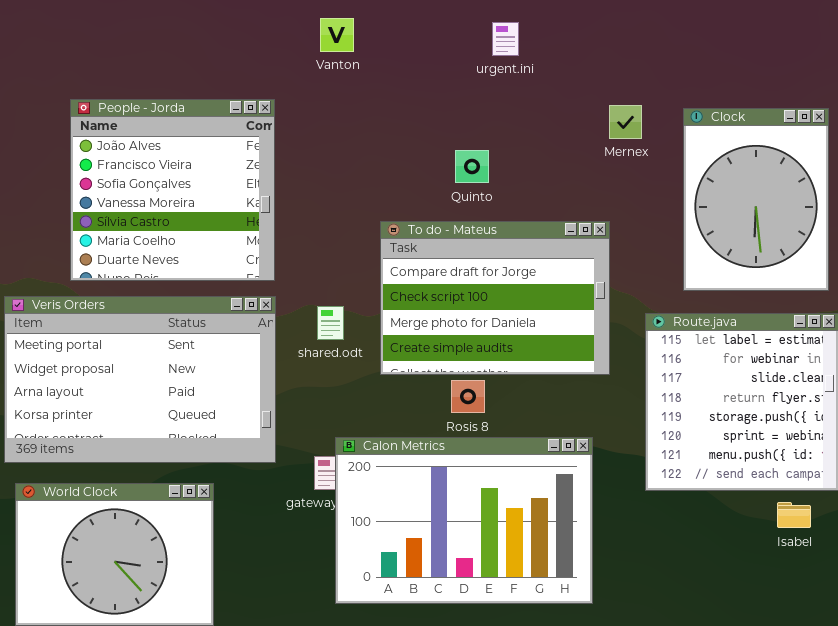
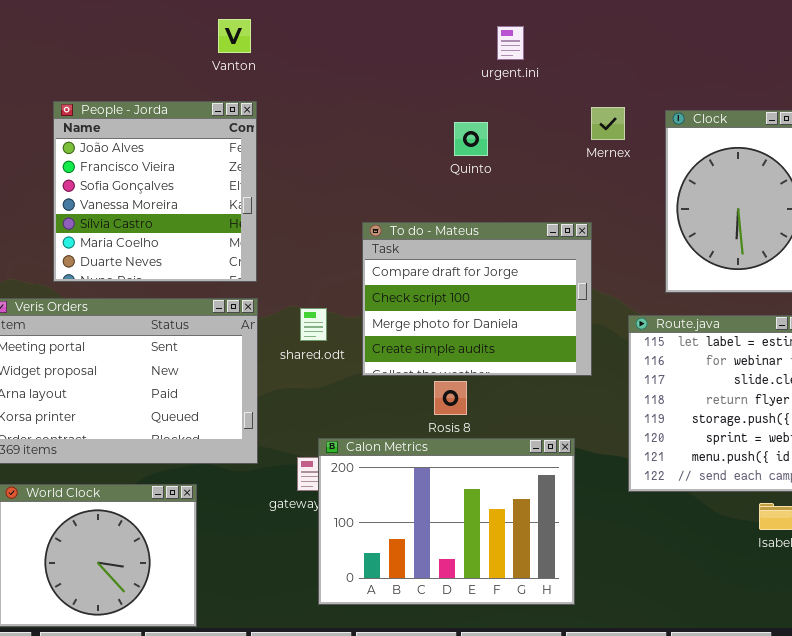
Vanton: [320,18,354,52] -> [218,19,251,53], moved
urgent.ini: [492,22,519,56] -> [497,26,524,60], moved
Quinto: [455,150,489,183] -> [454,122,488,156], moved

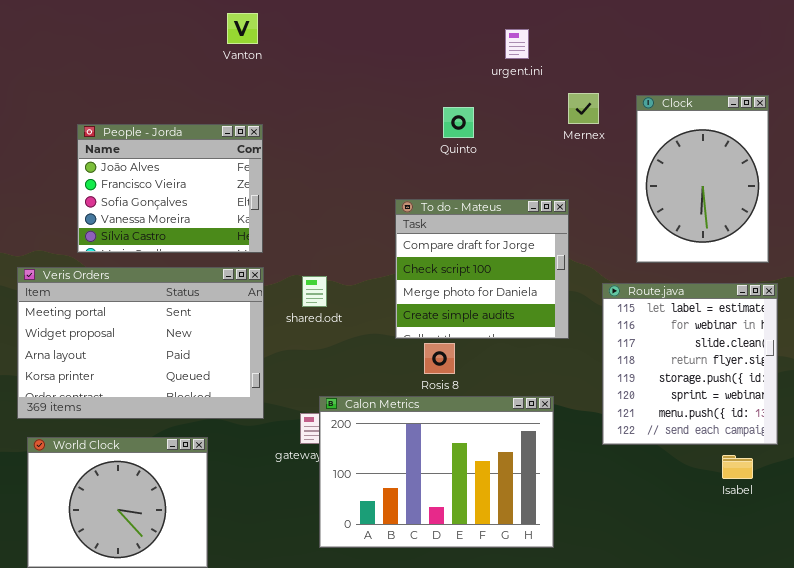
urgent.ini: [497,26,524,60] -> [505,29,529,59], moved
People - Jorda: [53,101,257,282] -> [77,124,263,253], resized
To do - Mateus: [362,222,592,376] -> [395,199,569,339], resized

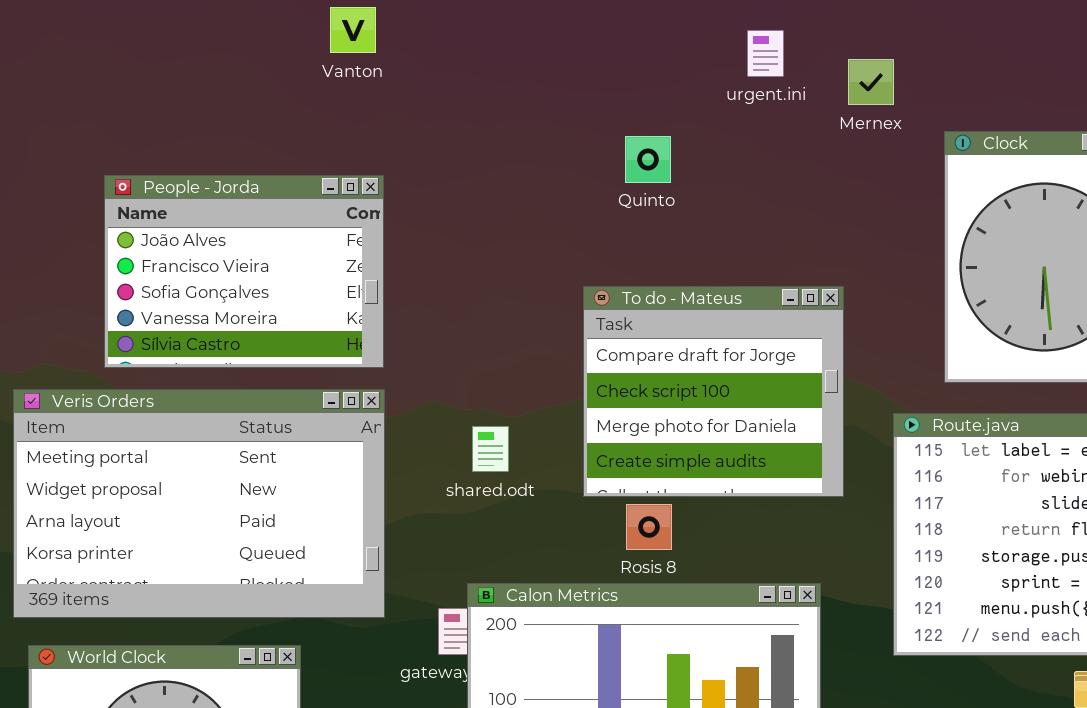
Mernex: [568,93,599,124] -> [848,59,894,105], moved
Quinto: [443,107,474,138] -> [625,136,671,183], moved
shared.odt: [302,276,327,307] -> [472,426,509,472], moved

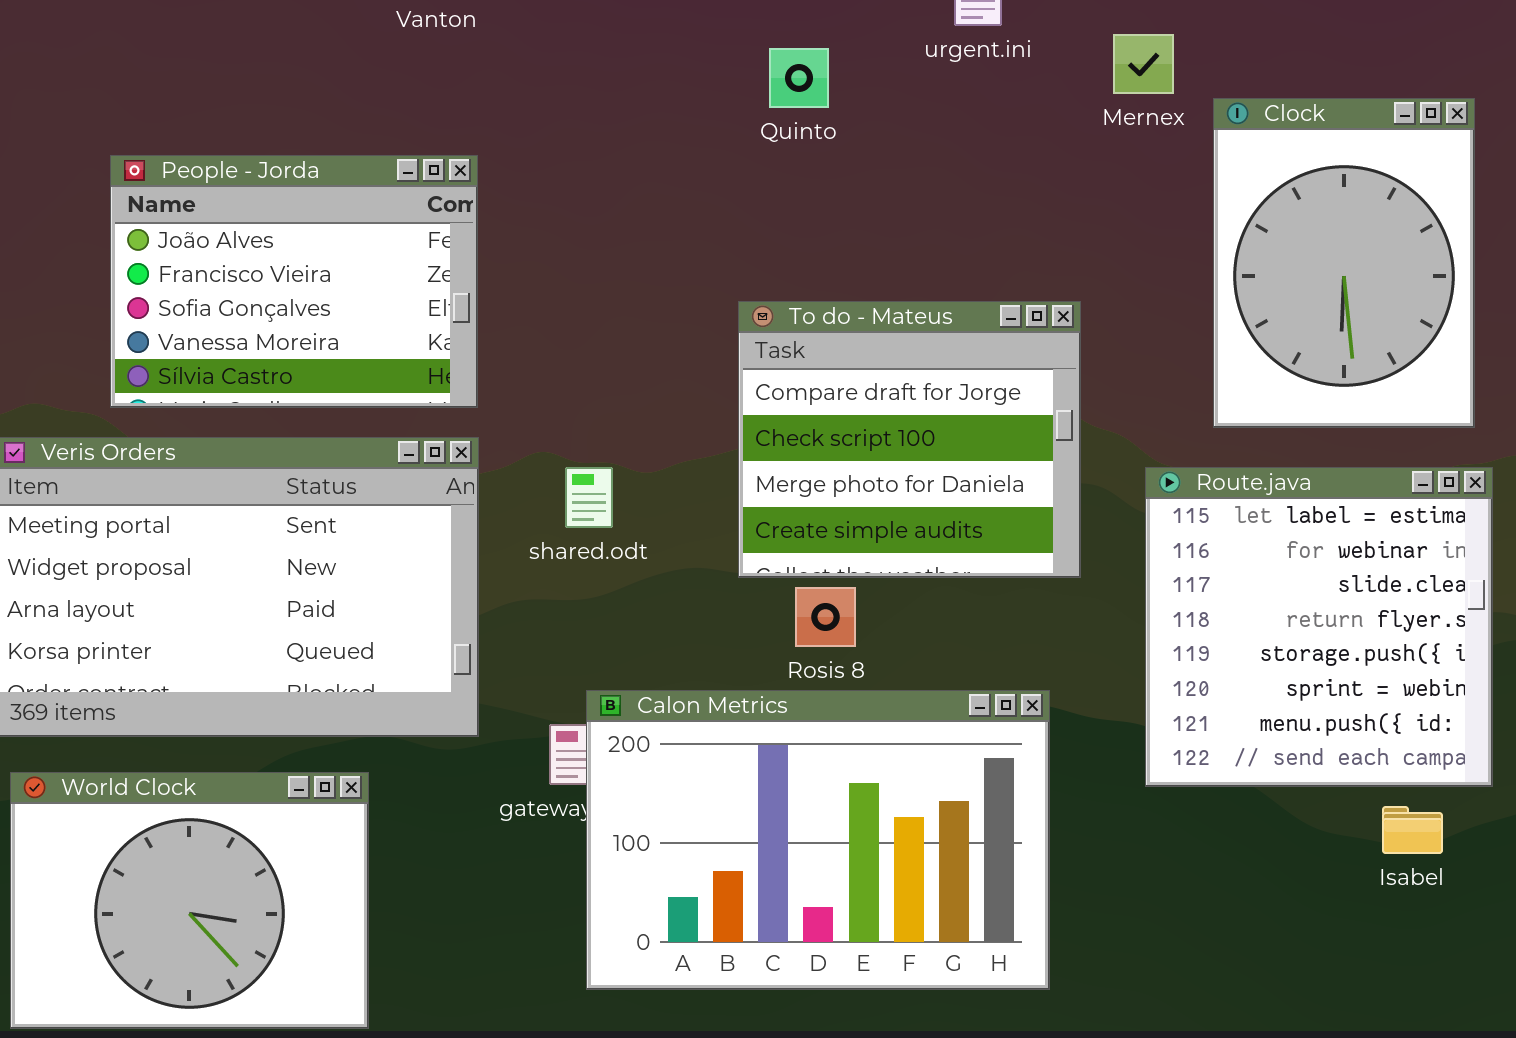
Mernex: [848,59,894,105] -> [1113,34,1174,94], moved
Quinto: [625,136,671,183] -> [769,48,829,108], moved
shared.odt: [472,426,509,472] -> [565,467,613,528], moved

